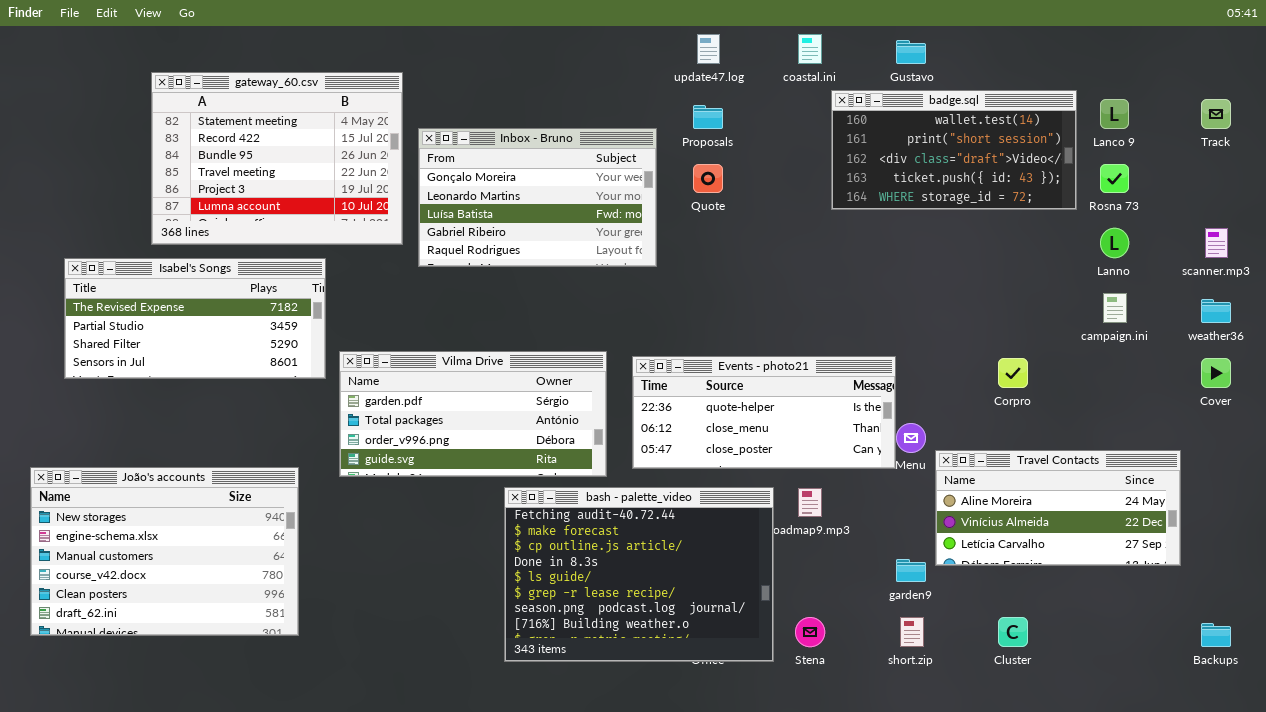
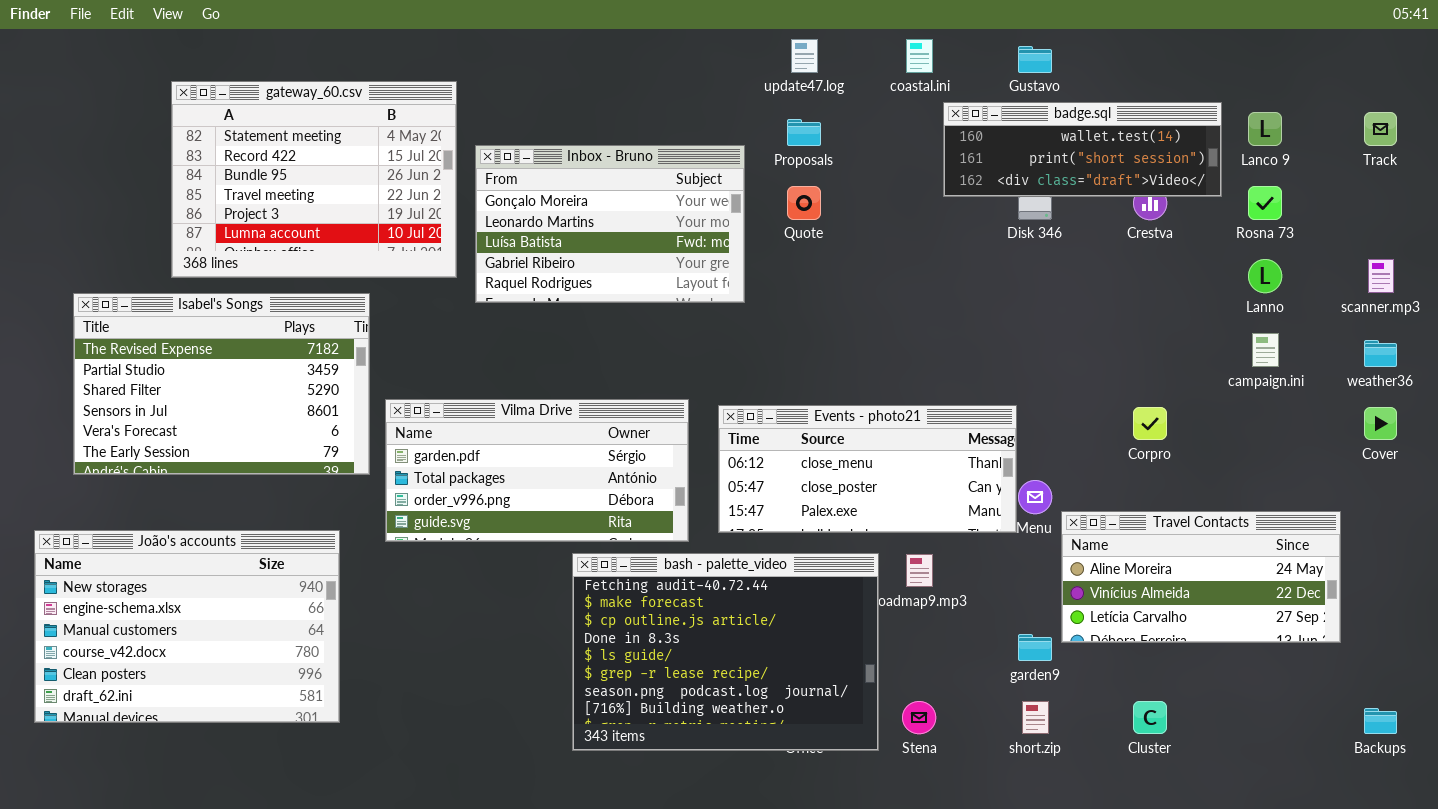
badge.sql: [831,90,1077,210] -> [943,102,1222,197], resized
Isabel's Songs: [64,258,326,379] -> [73,293,370,475], resized
Events - photo21: [632,356,896,469] -> [718,405,1017,533], scrolled down 1 row

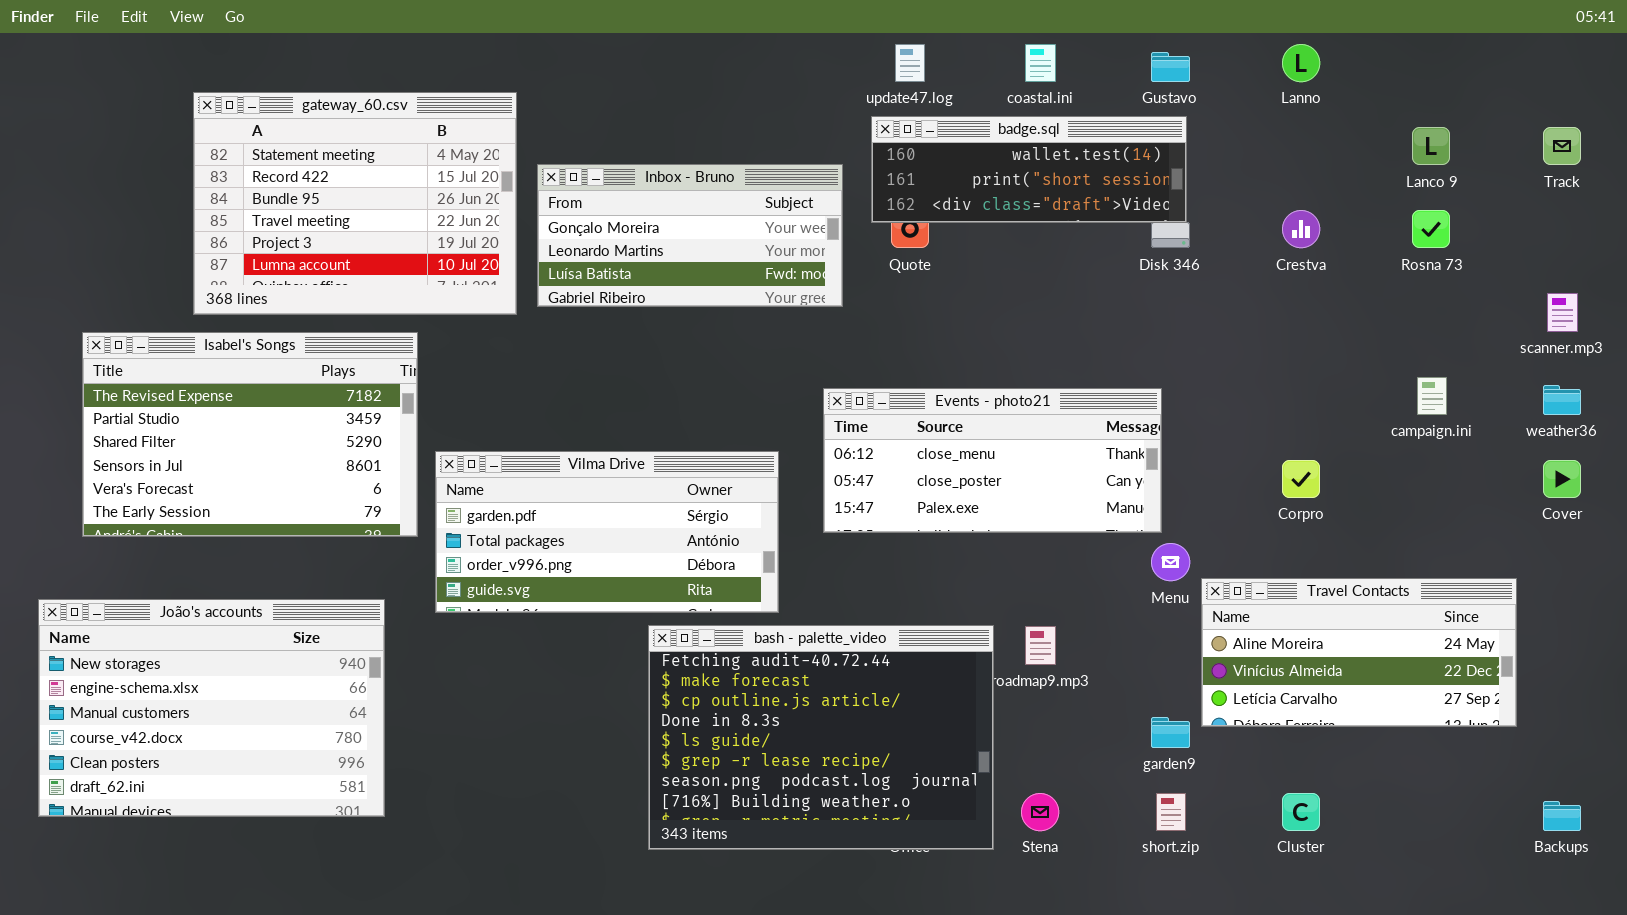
badge.sql: [943,102,1222,197] -> [871,116,1187,223], moved
Inbox - Bruno: [475,145,745,303] -> [537,164,843,307], resized
Lanno: [1248,259,1282,293] -> [1282,44,1320,82], moved
Events - photo21: [718,405,1017,533] -> [823,388,1162,533], moved

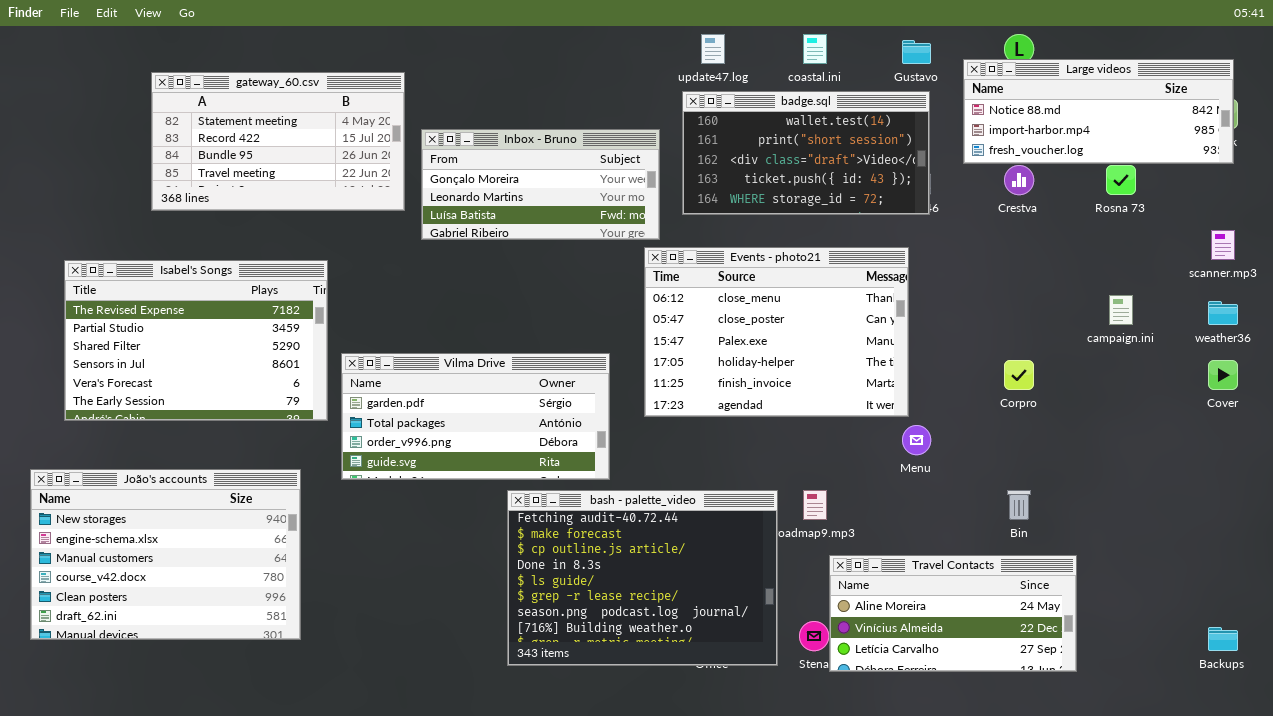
Large videos: none -> [963,59,1234,164], opened
gateway_60.csv: [193,92,517,315] -> [151,72,405,211], resized
badge.sql: [871,116,1187,223] -> [682,91,930,215], resized
Events - photo21: [823,388,1162,533] -> [644,247,909,417], resized
Travel Contacts: [1201,578,1517,727] -> [829,555,1077,672], moved

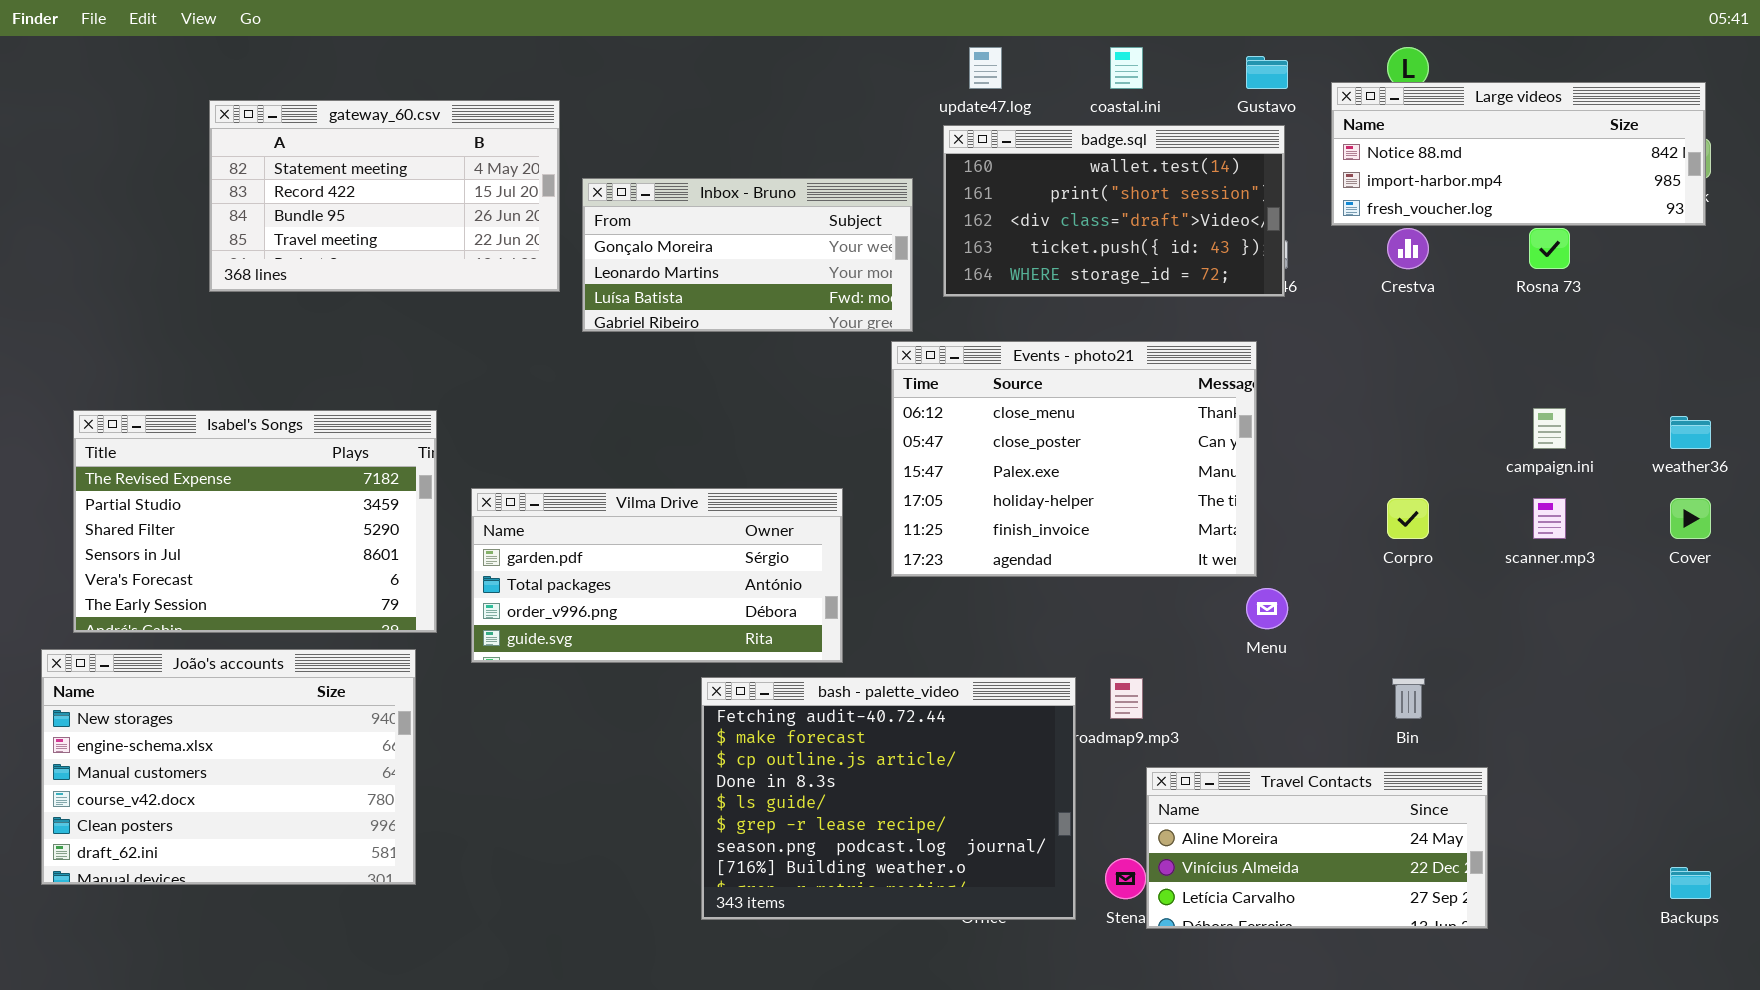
scanner.mp3: [1211,230,1235,260] -> [1533,498,1566,539], moved
Isabel's Songs: [64,260,328,421] -> [73,410,437,633], moved

